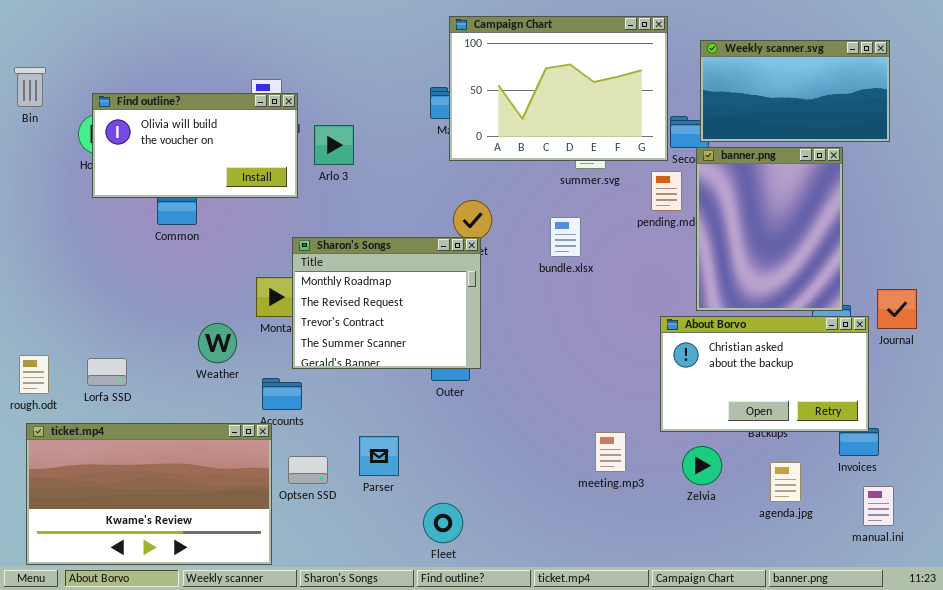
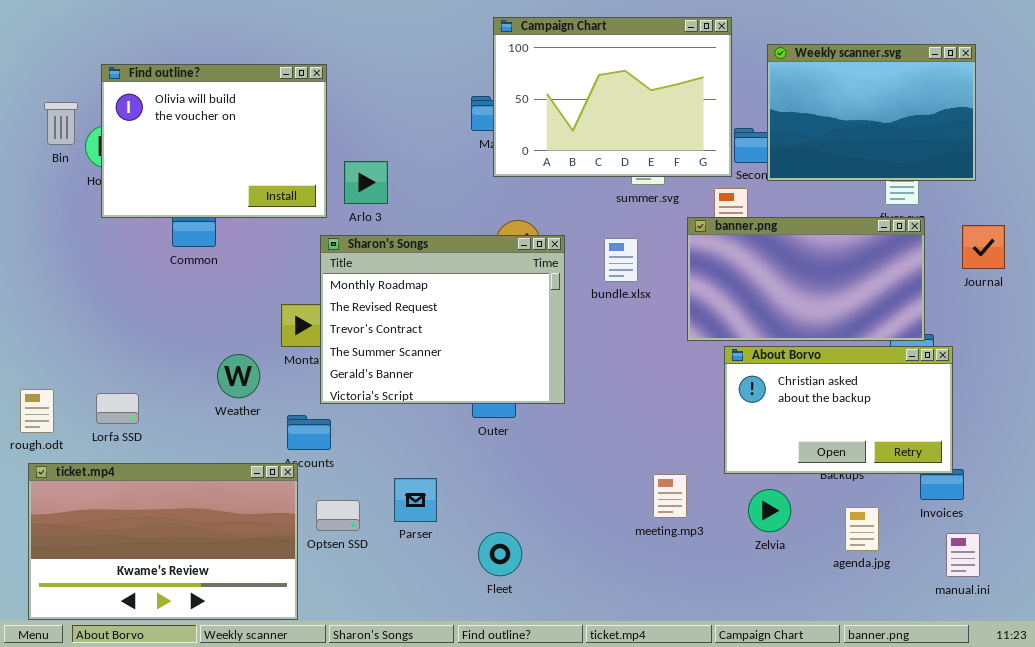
Weekly scanner.svg: [700,40,890,142] -> [767,44,976,181], resized
Bin: [14,67,46,107] -> [44,102,78,145], moved
Find outline?: [92,93,298,198] -> [101,64,327,218], resized
Arlo 3: [314,125,354,165] -> [344,161,388,204], moved
banner.png: [696,147,843,311] -> [687,217,925,341], resized
Sharon's Songs: [292,237,481,369] -> [320,235,565,404], resized
Journal: [877,289,917,329] -> [962,225,1005,269], moved
Fleet: [423,503,463,543] -> [478,532,522,576], moved

